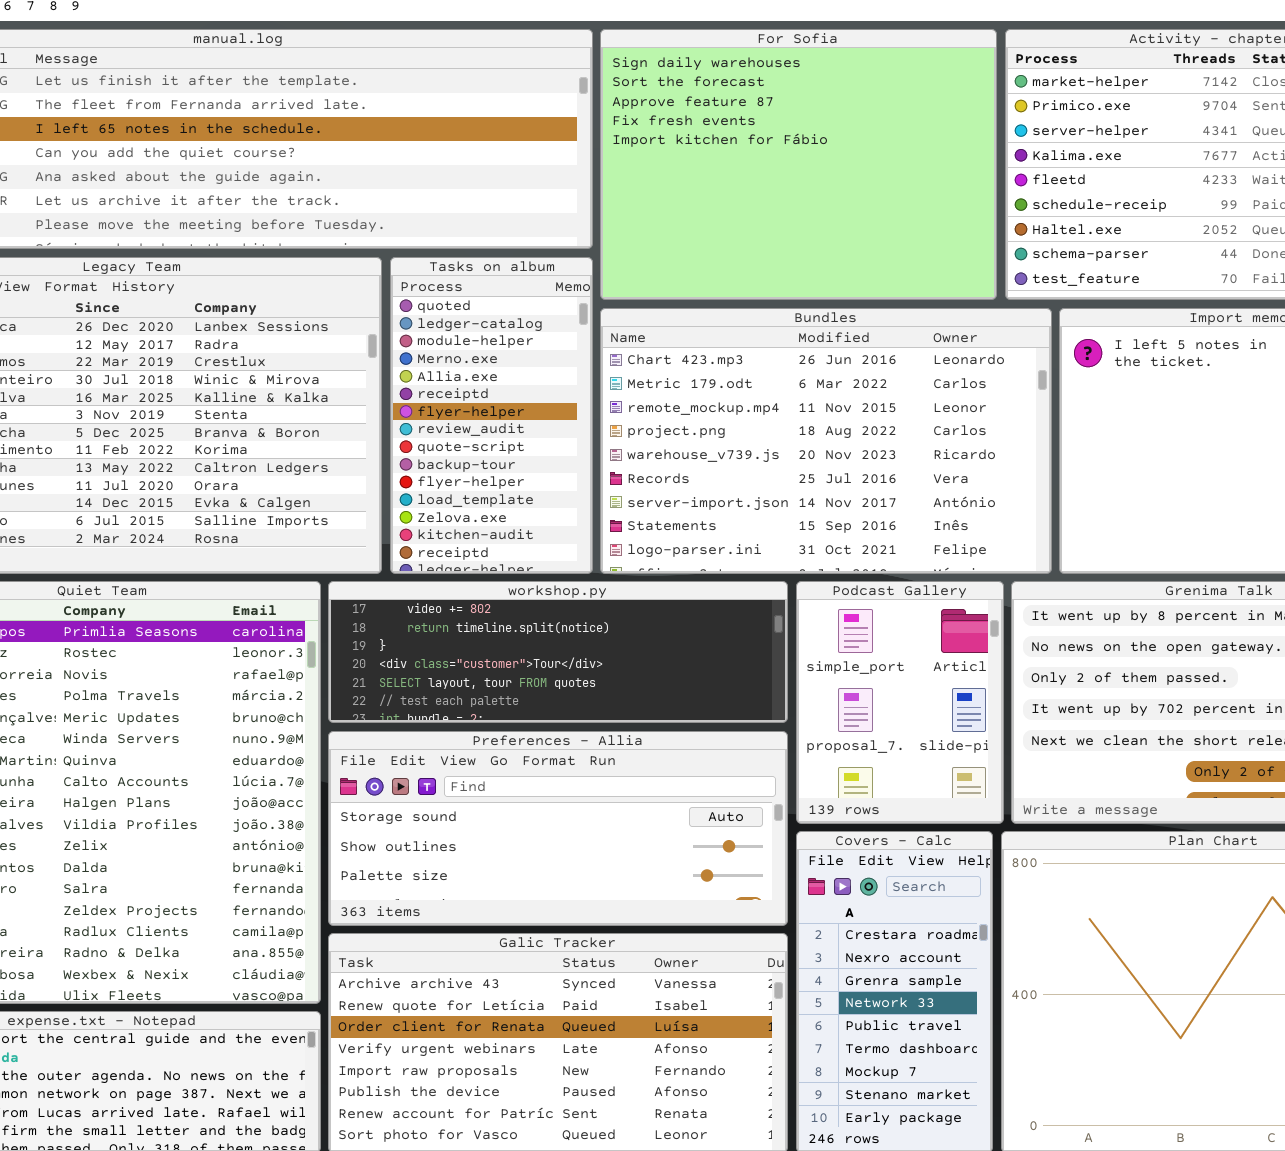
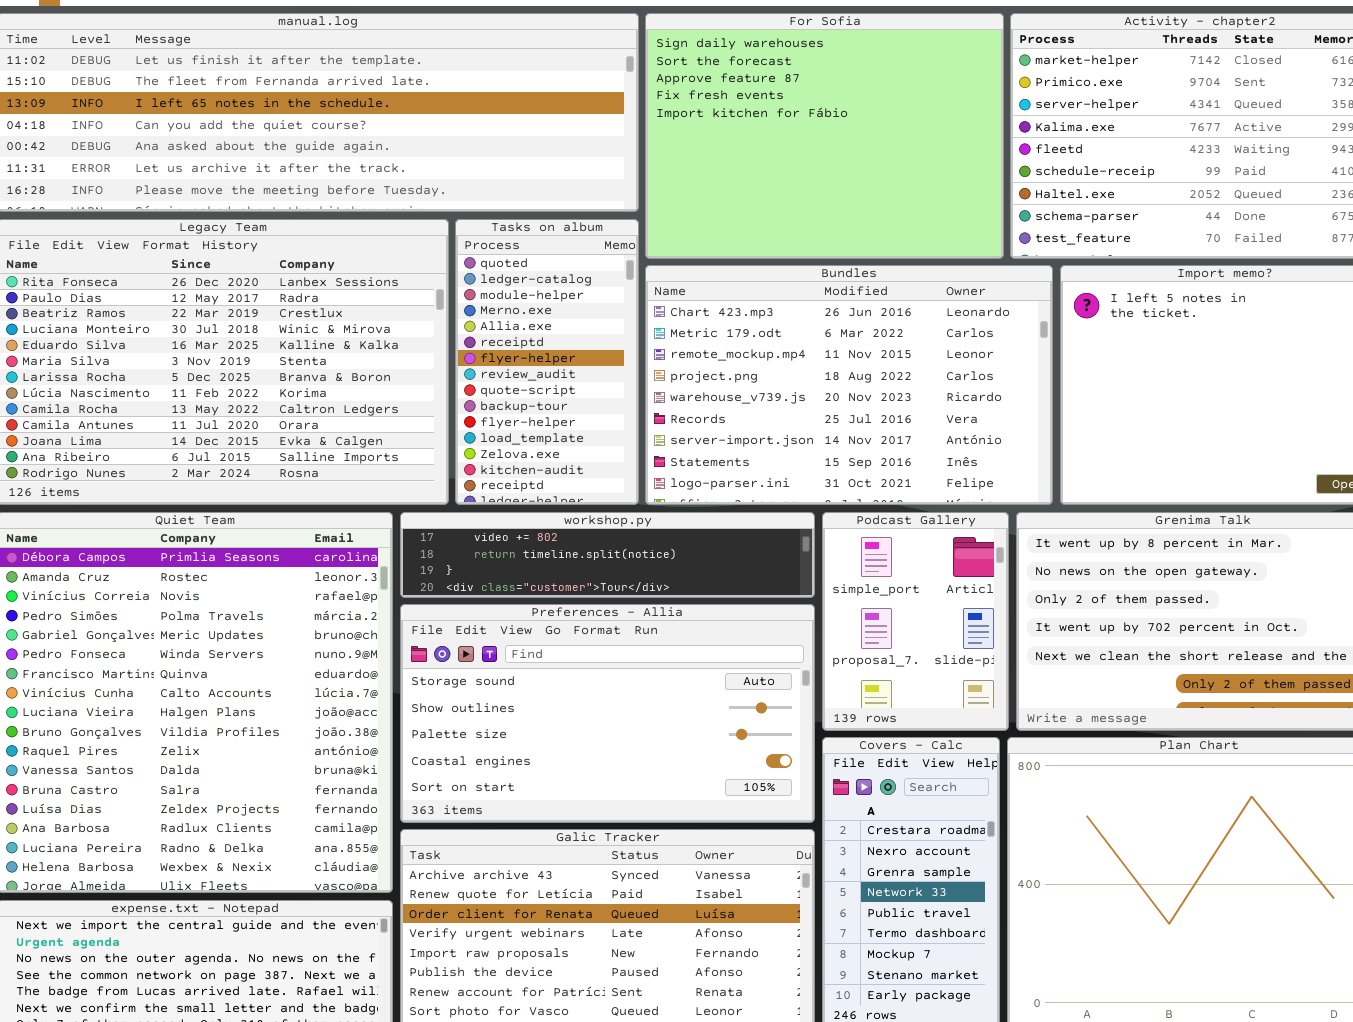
workshop.py: [328,581,788,723] -> [400,512,815,598], resized
Preferences - Allia: [328,731,788,926] -> [400,604,815,823], resized

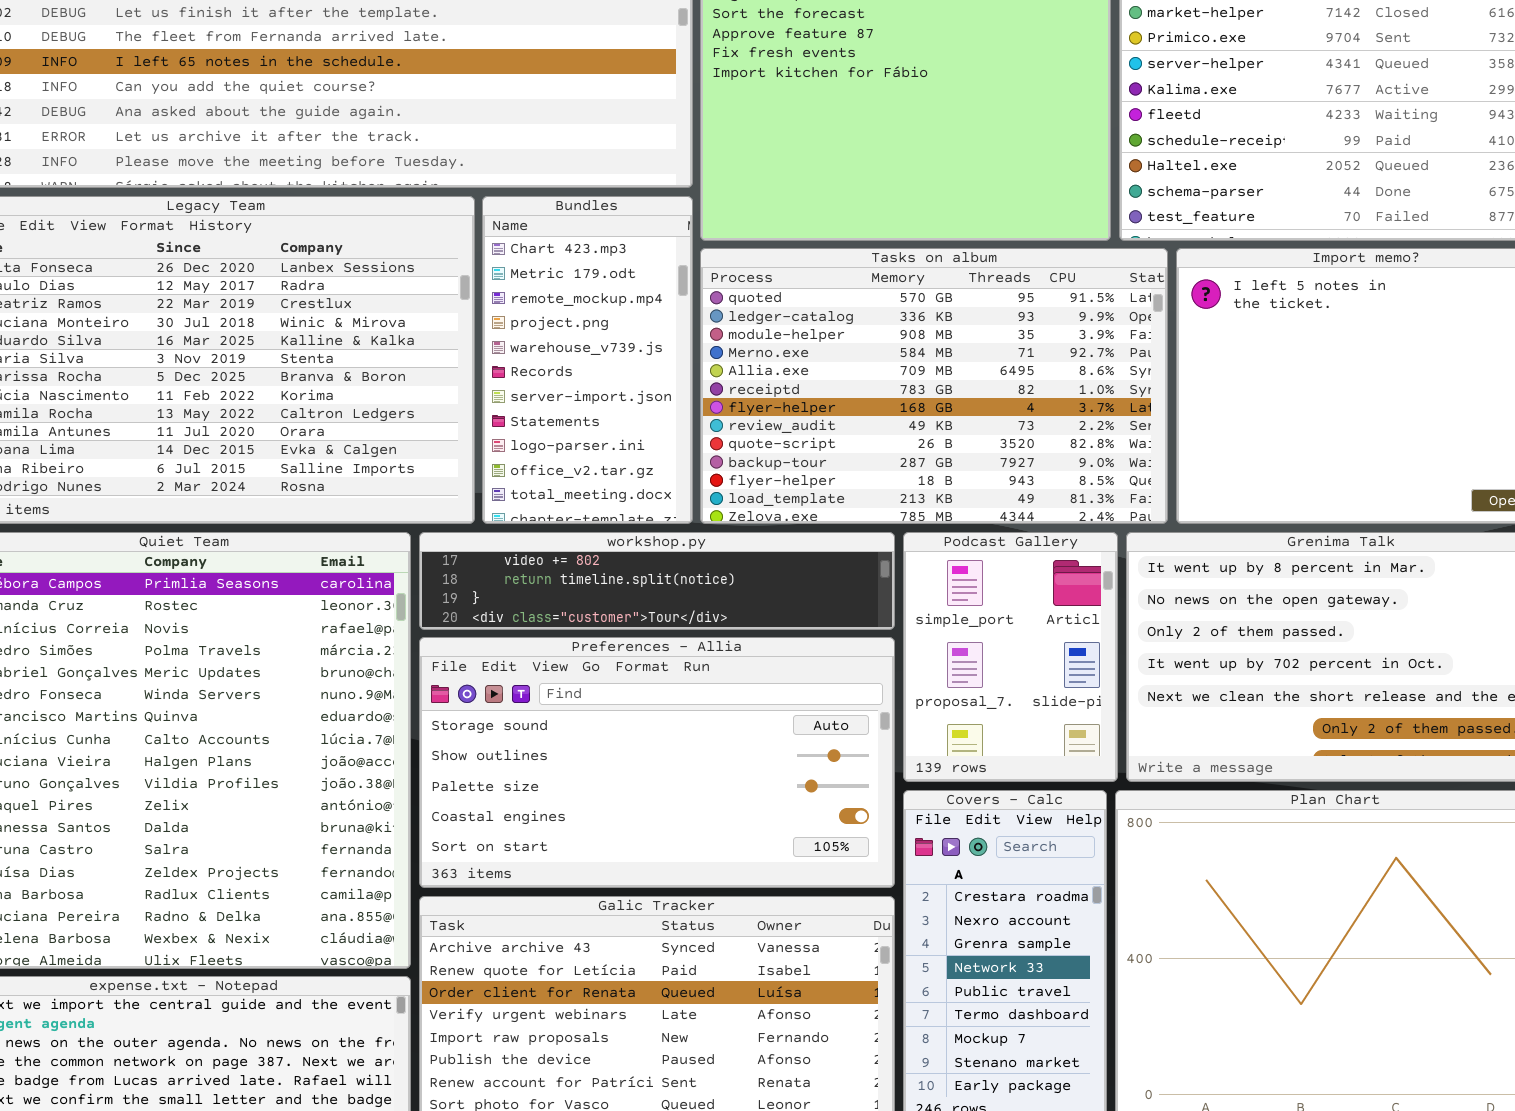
Tasks on album: [455,219,639,505] -> [700,248,1168,524], moved, resized
Bundles: [645,265,1053,505] -> [482,196,693,524], moved, resized

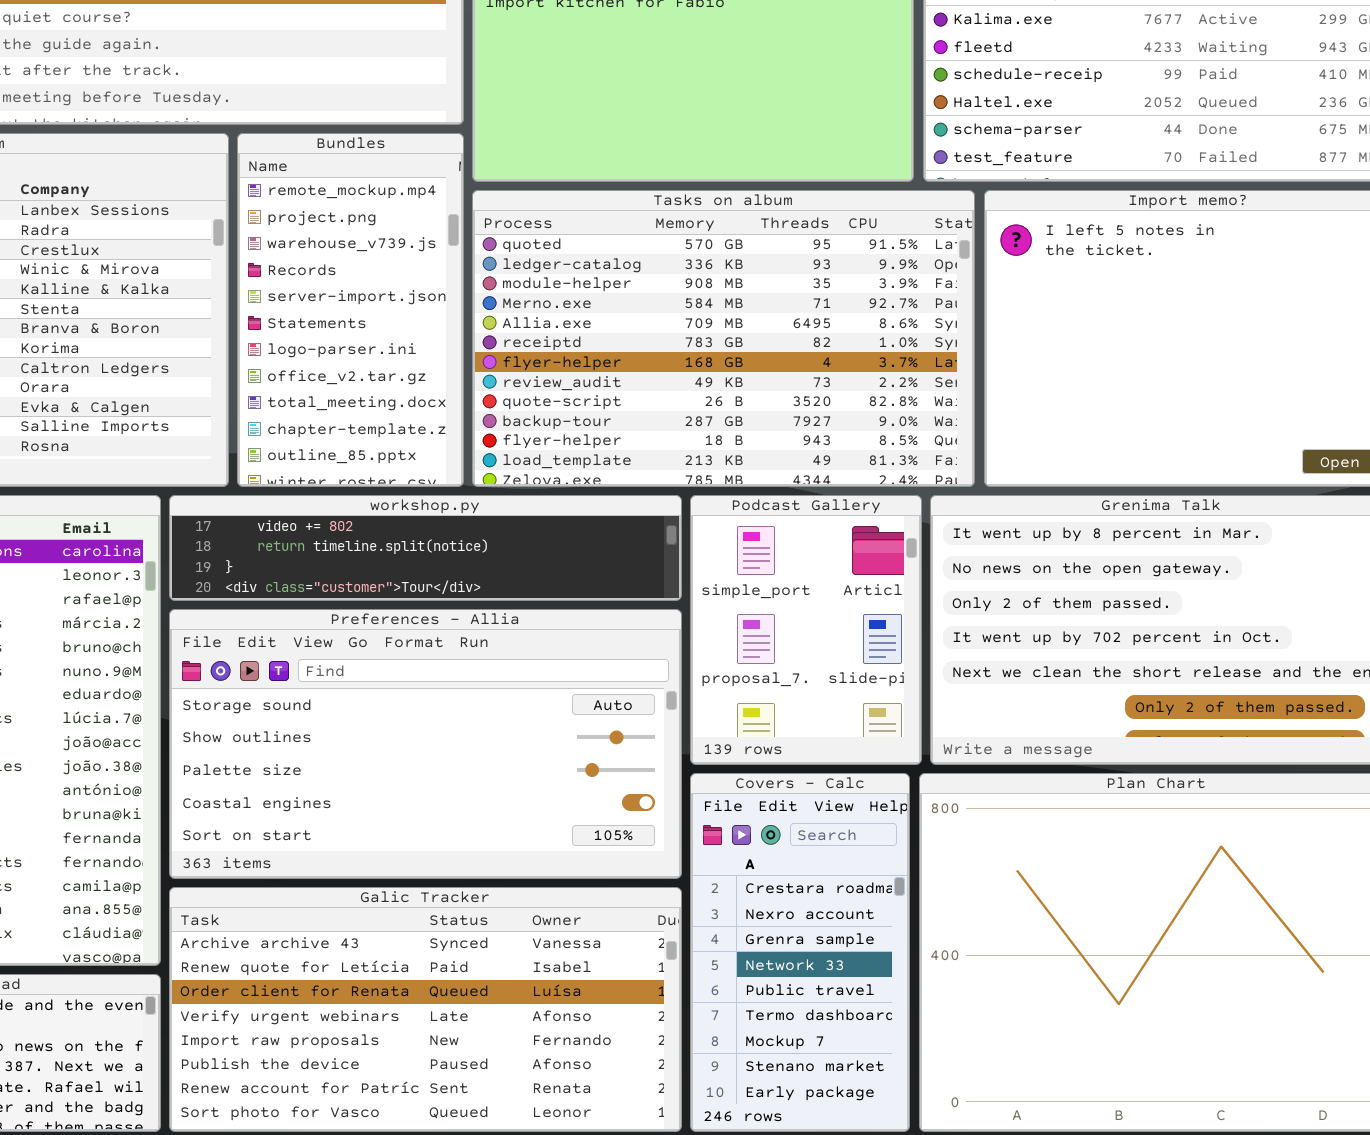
Bundles: [482,196,693,524] -> [237,133,464,487], scrolled down 2 rows

